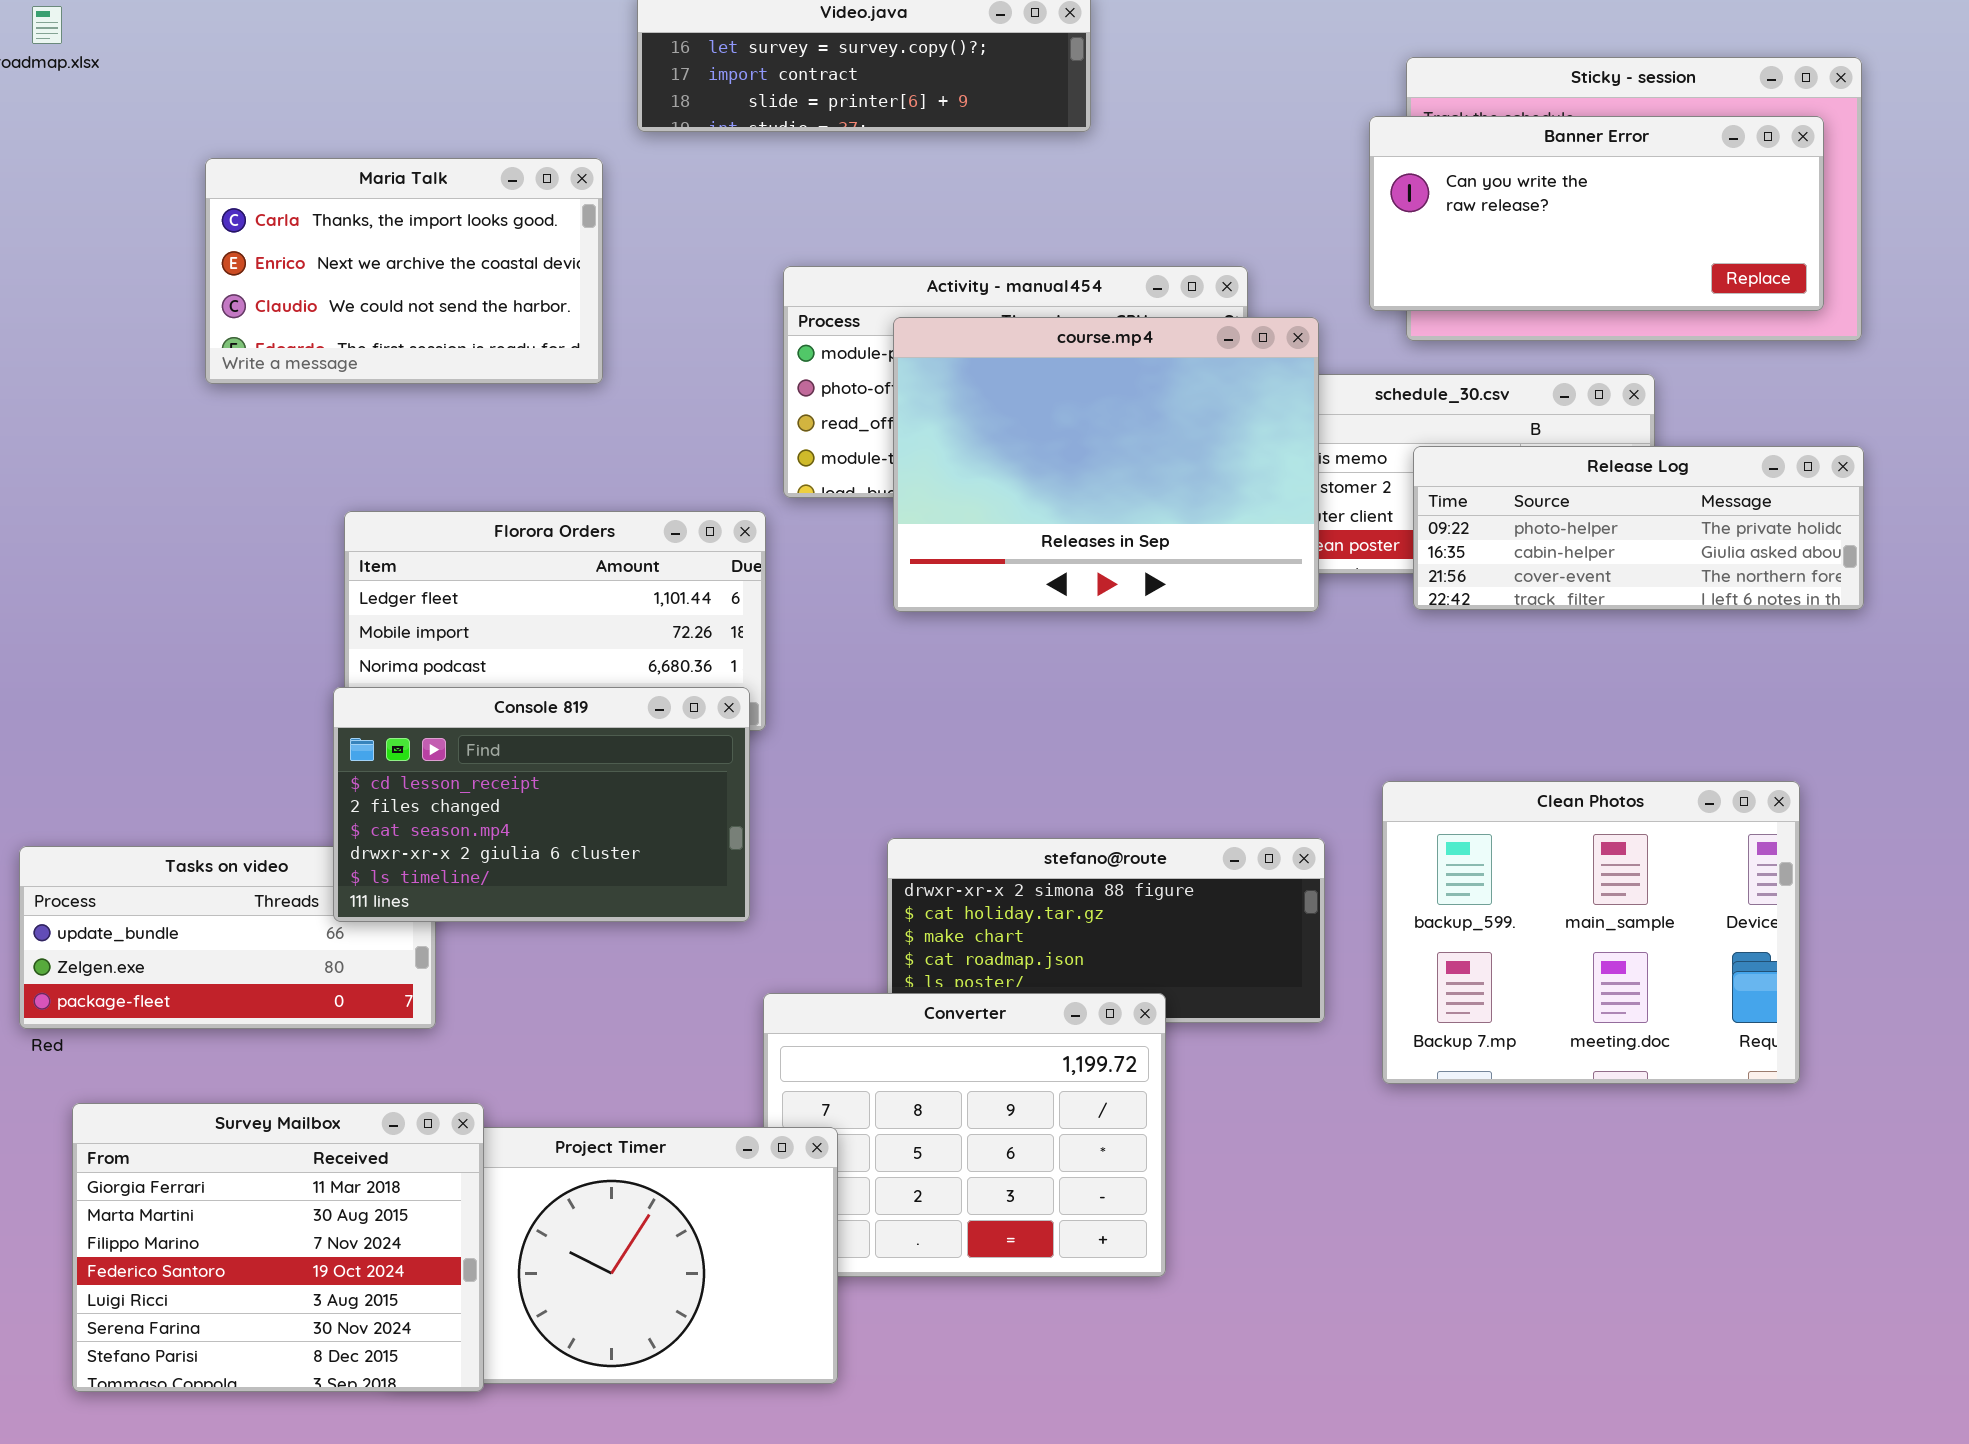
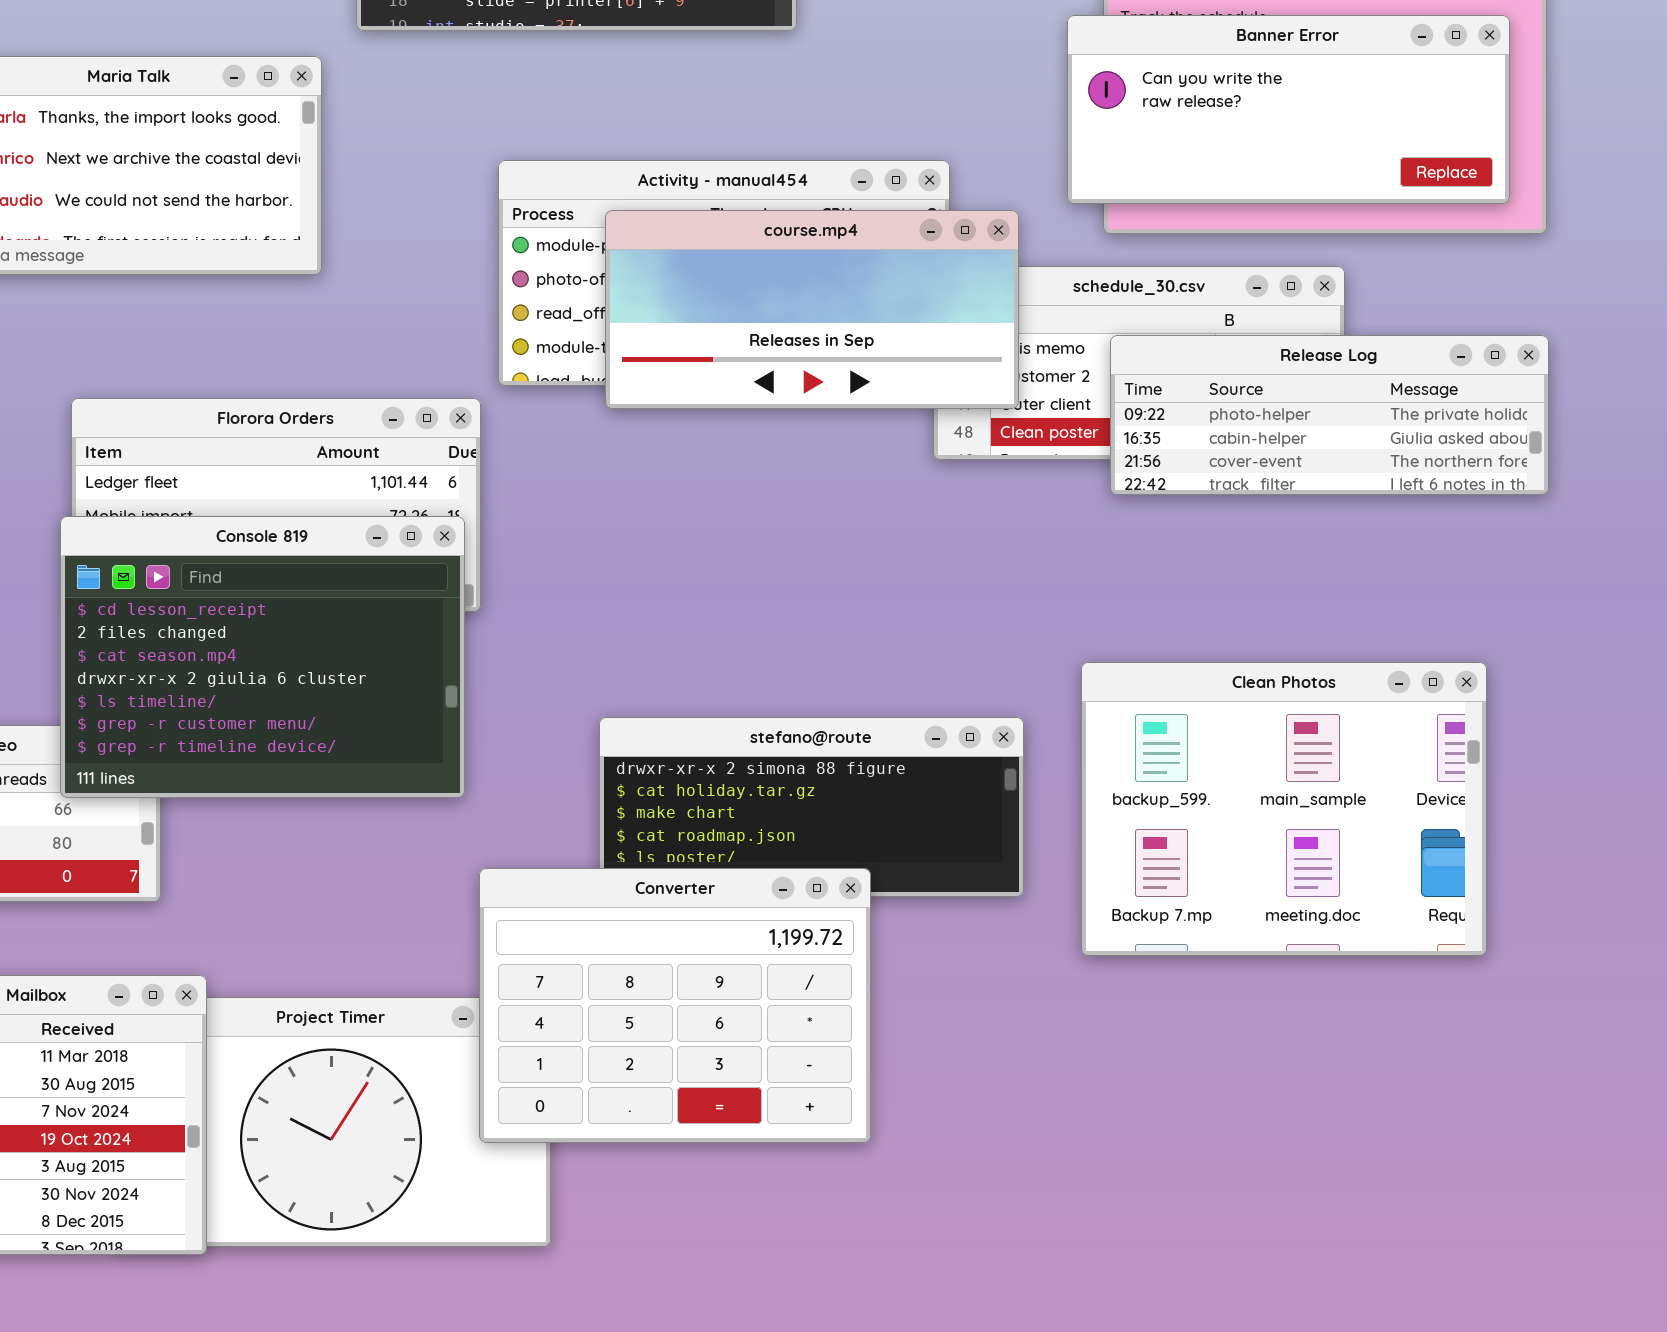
course.mp4: [893,317,1319,612] -> [605,210,1019,409], resized
Console 819: [333,687,750,922] -> [60,516,465,798], resized
Converter: [763,993,1166,1277] -> [479,868,871,1143], raised

